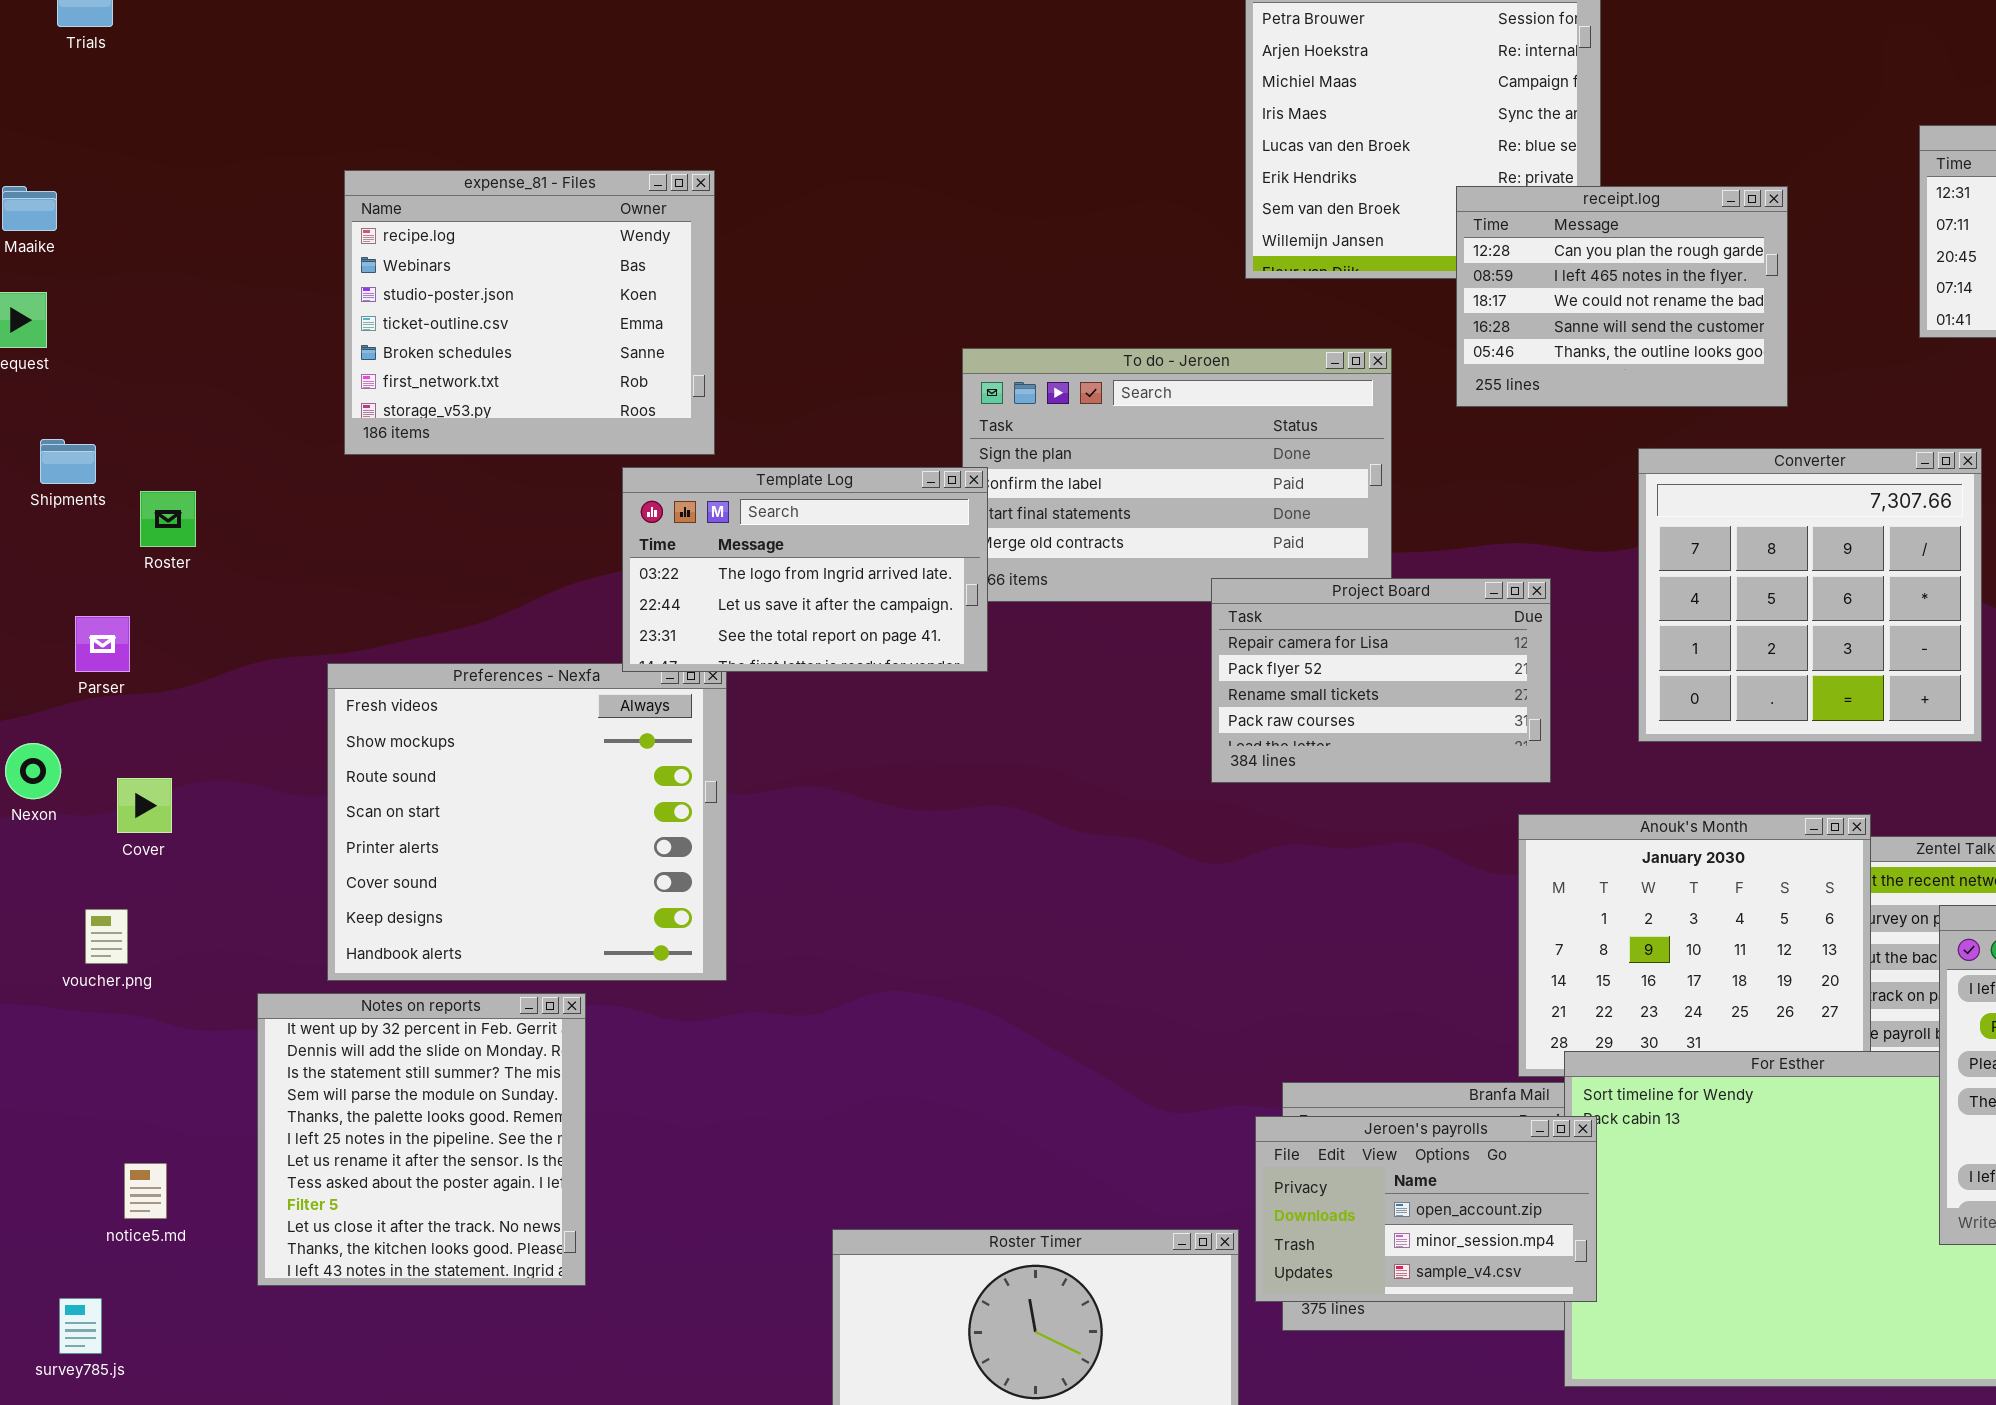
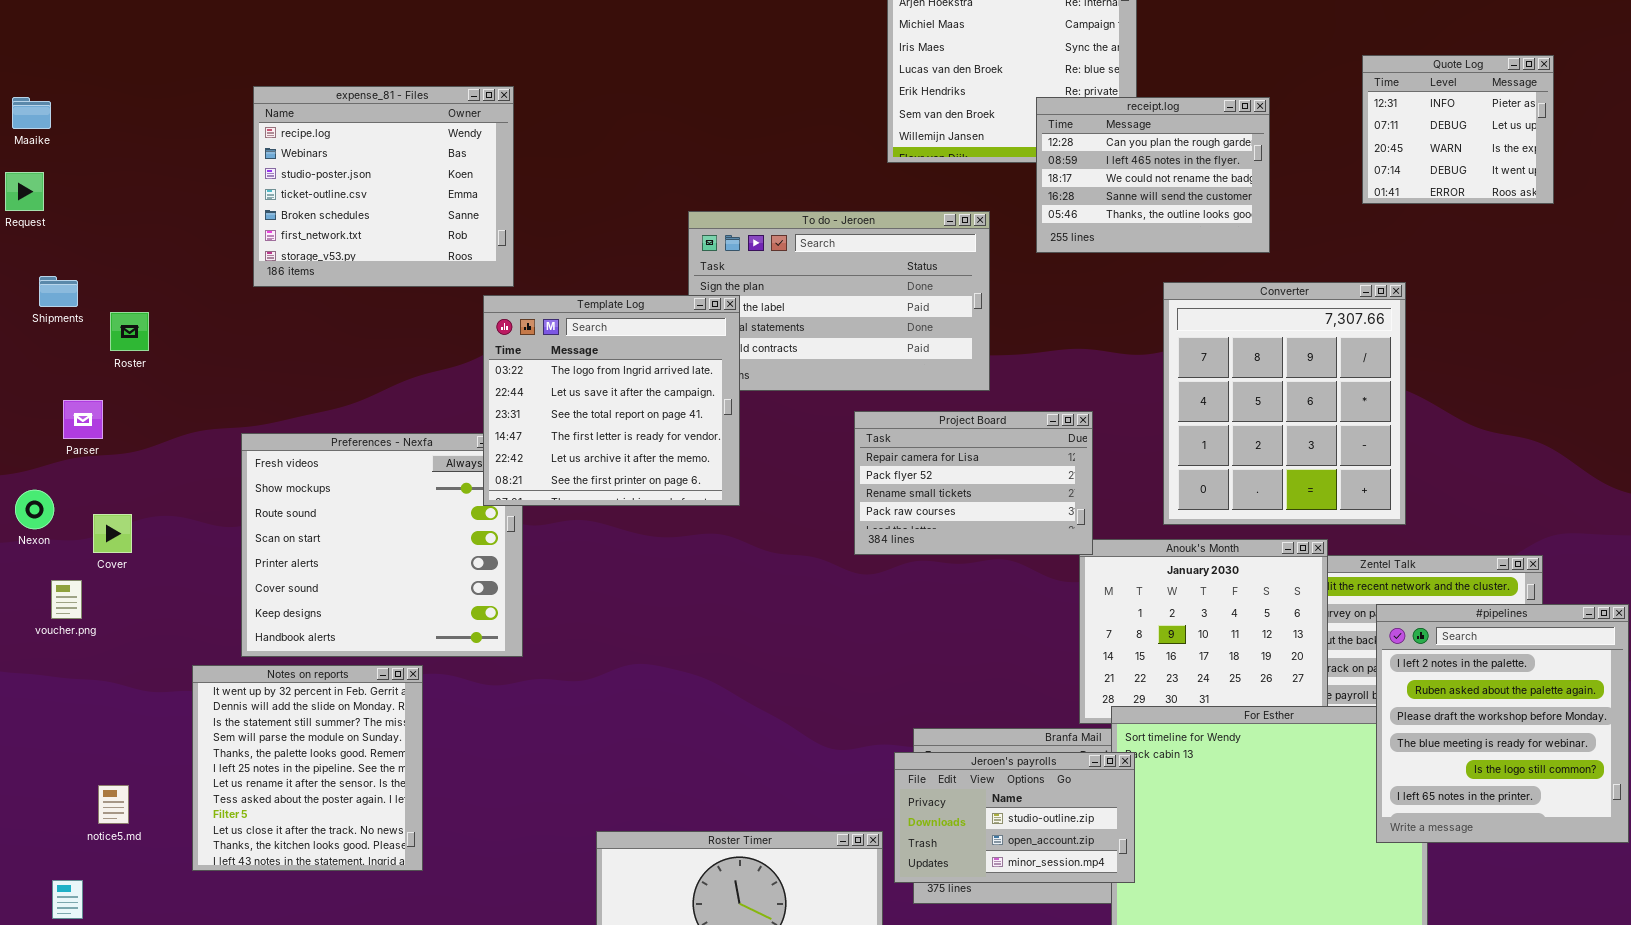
Converter: [1638,448,1982,742] -> [1163,282,1406,525], resized
Template Log: [622,467,988,672] -> [483,295,740,506], moved, resized
Project Board: [1211,578,1551,783] -> [854,411,1093,555], moved
voucher.png: [85,909,128,964] -> [51,580,82,619], moved
Jeroen's payrolls: [1255,1116,1597,1302] -> [894,752,1135,883], scrolled up 1 row

